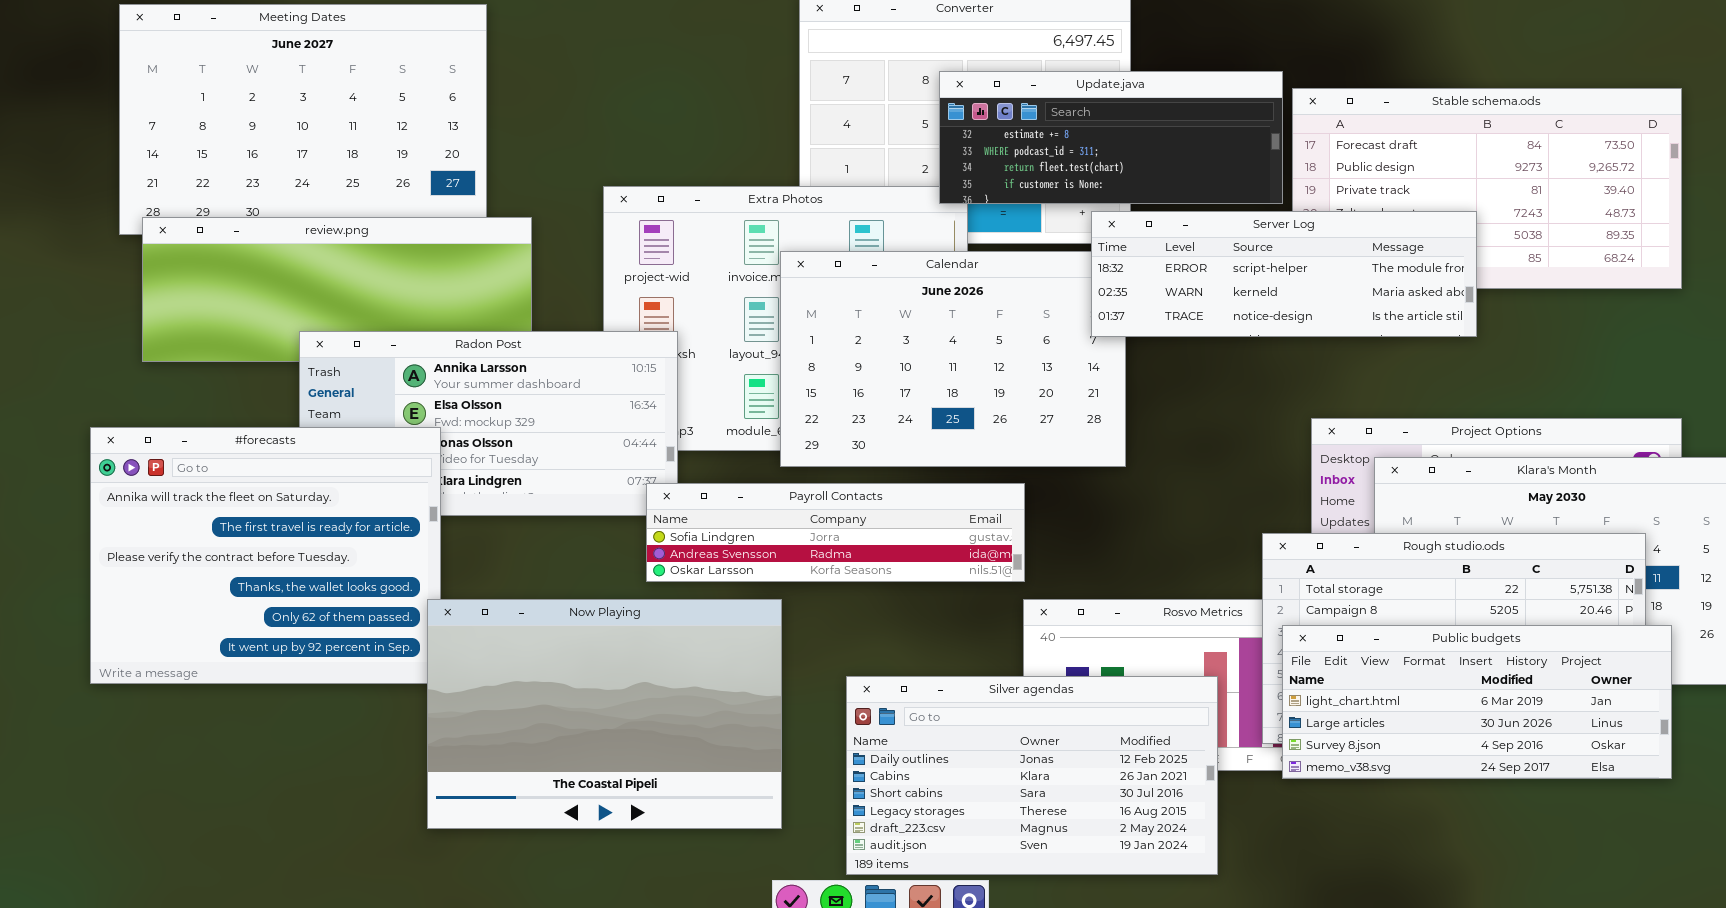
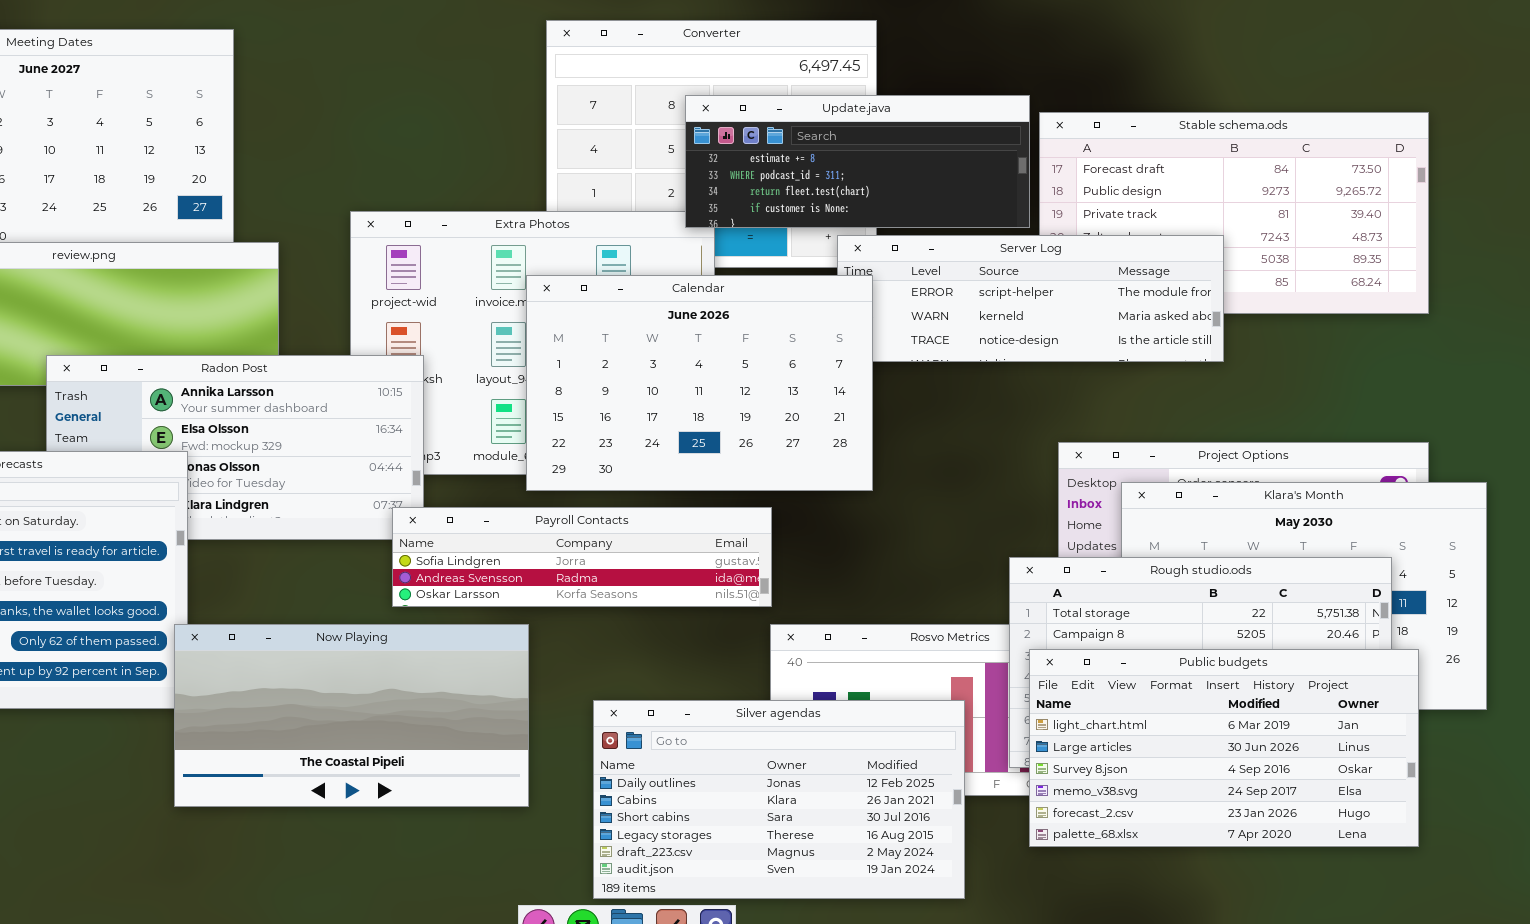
Calendar: [780,251,1126,467] -> [526,275,873,491], raised
Now Playing: [427,599,782,829] -> [174,624,529,807], resized
Public budgets: [1282,625,1672,779] -> [1029,649,1419,847], resized

